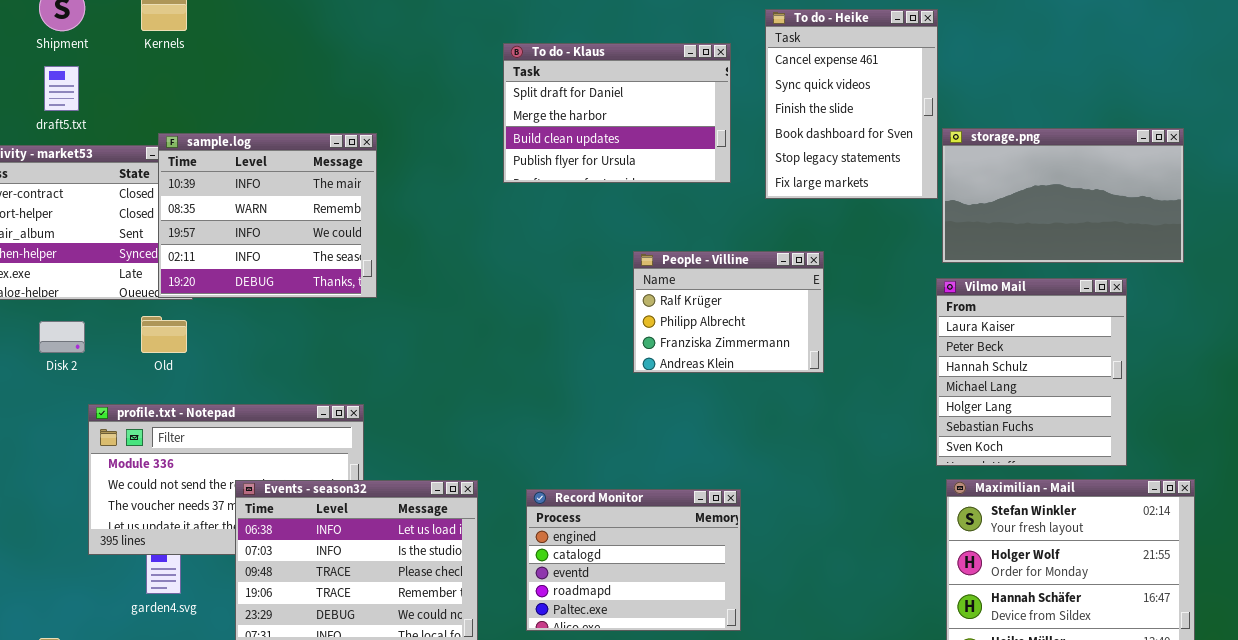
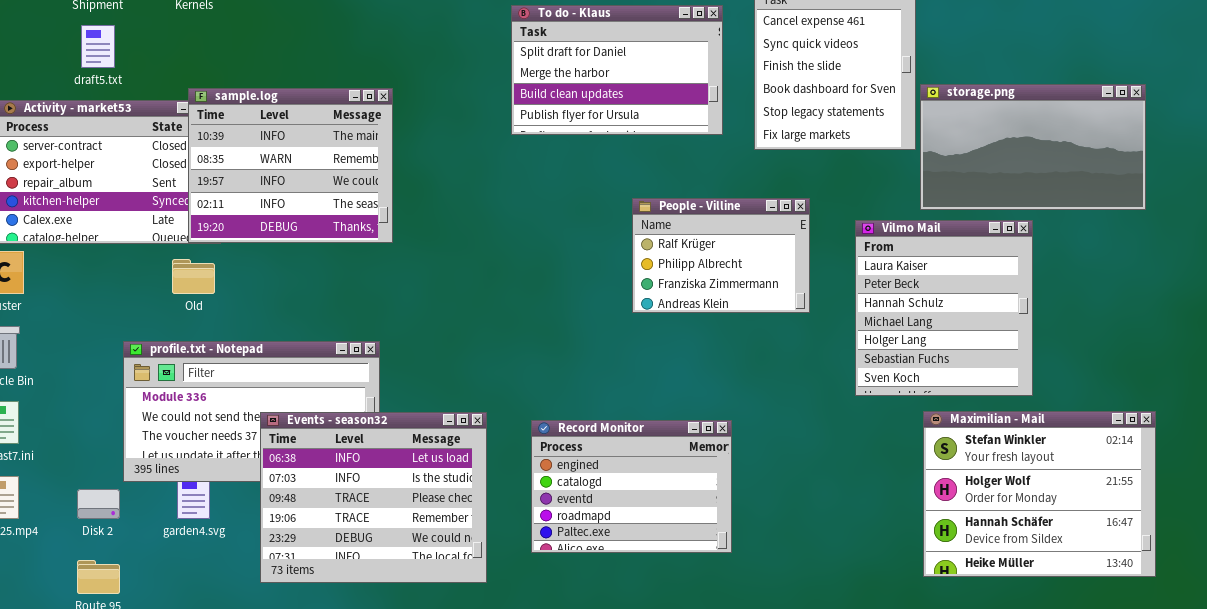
Vilmo Mail: [936,278,1127,466] -> [855,220,1033,396], moved
Disk 2: [39,321,85,353] -> [77,489,120,519], moved

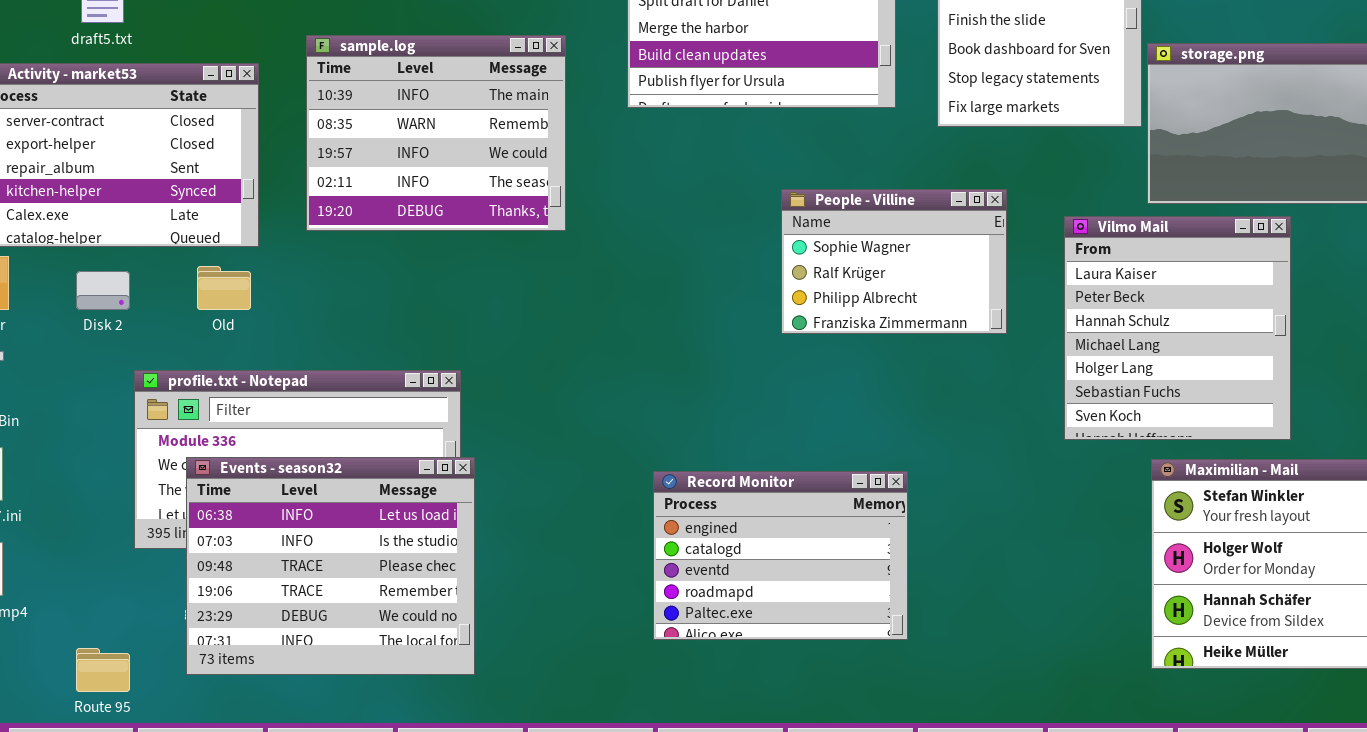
sample.log: [188,88,393,243] -> [306,35,566,231], moved
People - Villine: [632,198,810,313] -> [781,189,1007,334], scrolled up 1 row
Events - season32: [260,412,487,583] -> [186,457,475,675], moved
Disk 2: [77,489,120,519] -> [76,271,130,310], moved

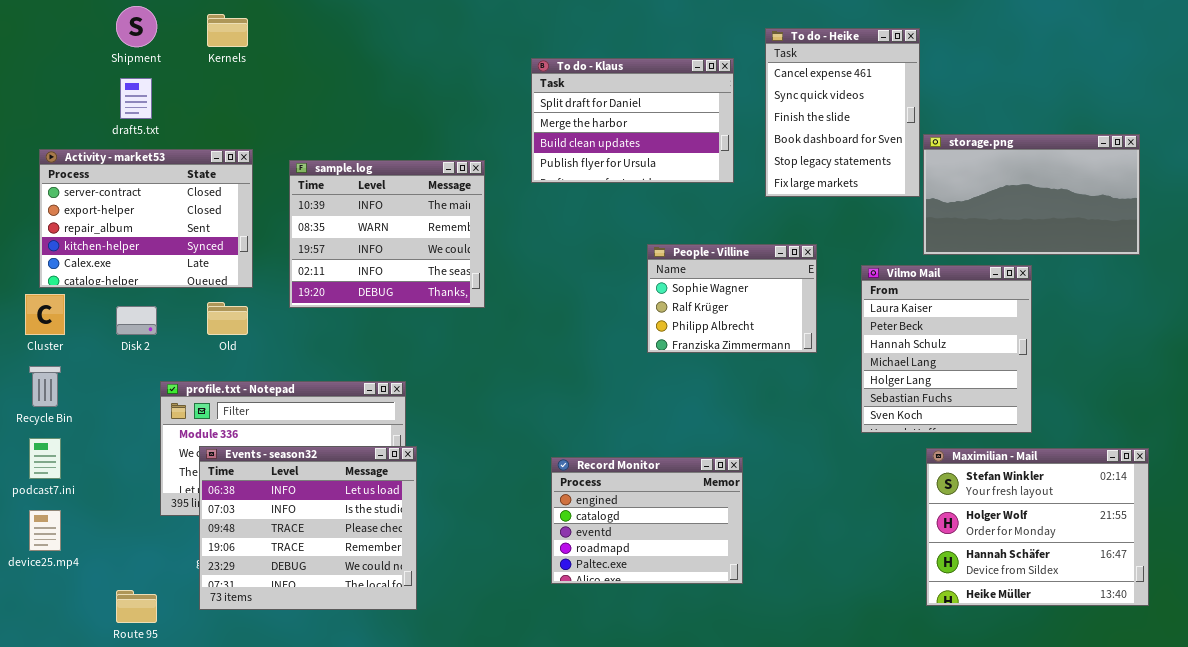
sample.log: [306,35,566,231] -> [289,160,485,308], moved

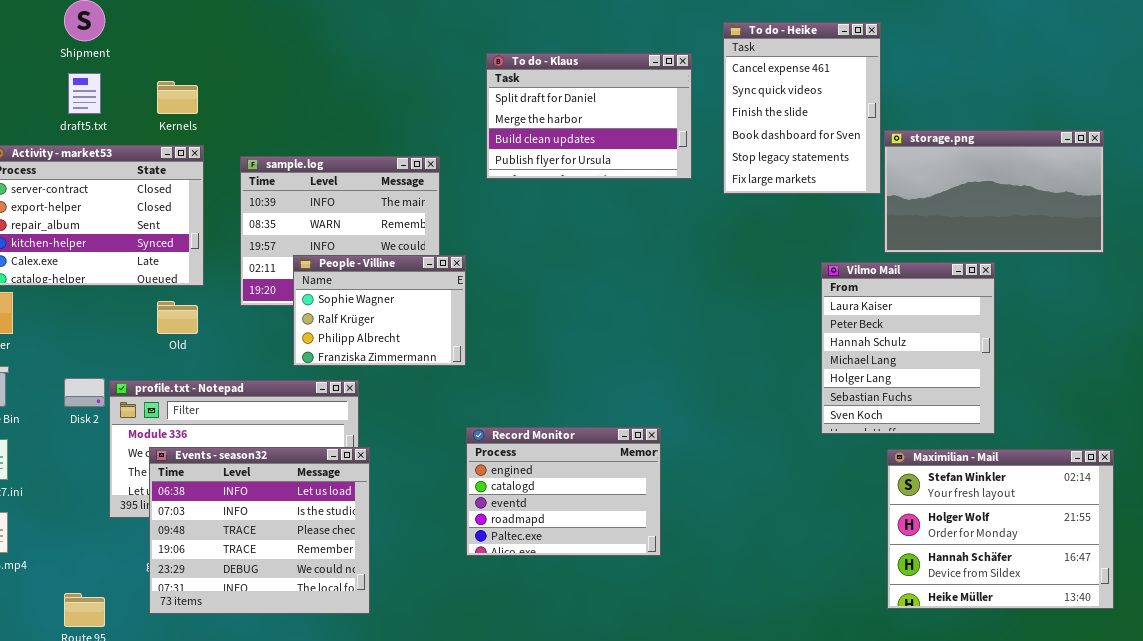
Kernels: [207,14,248,47] -> [157,81,198,114], moved
People - Villine: [647,244,817,353] -> [293,255,466,366], moved
Disk 2: [116,306,157,335] -> [64,378,105,407], moved
Record Monitor: [551,457,743,584] -> [466,427,661,556], moved

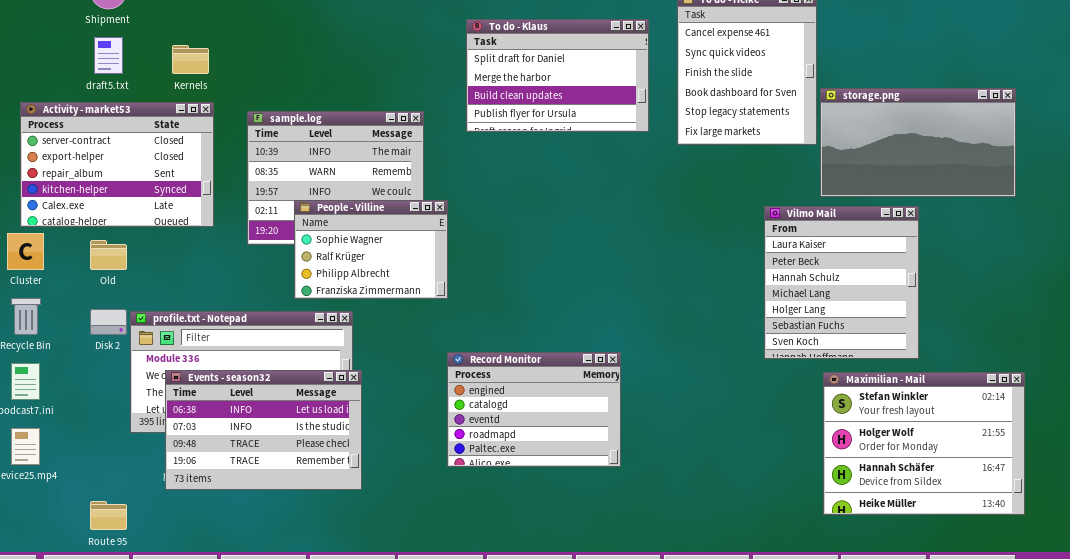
Old: [157,301,198,334] -> [90,240,127,270], moved
Events - season32: [149,447,370,614] -> [165,370,362,490], resized

